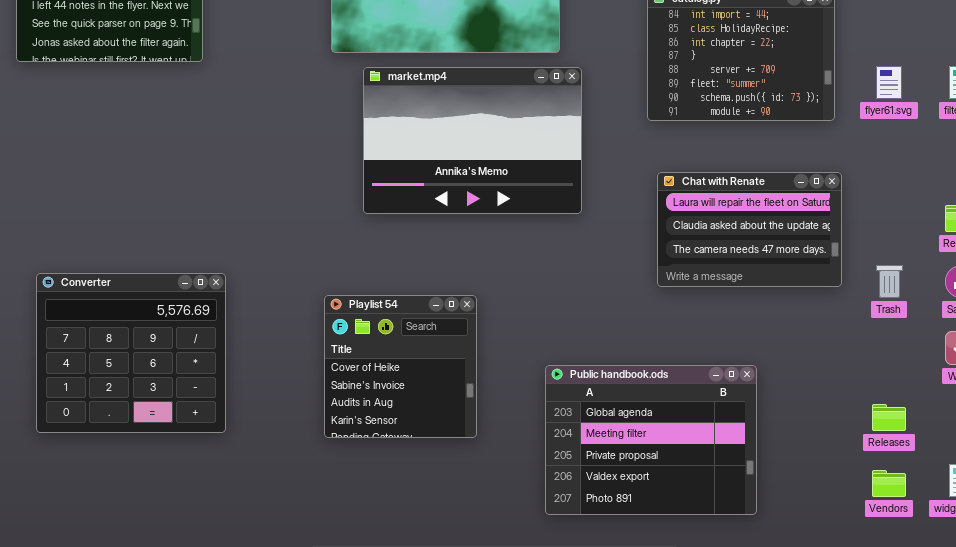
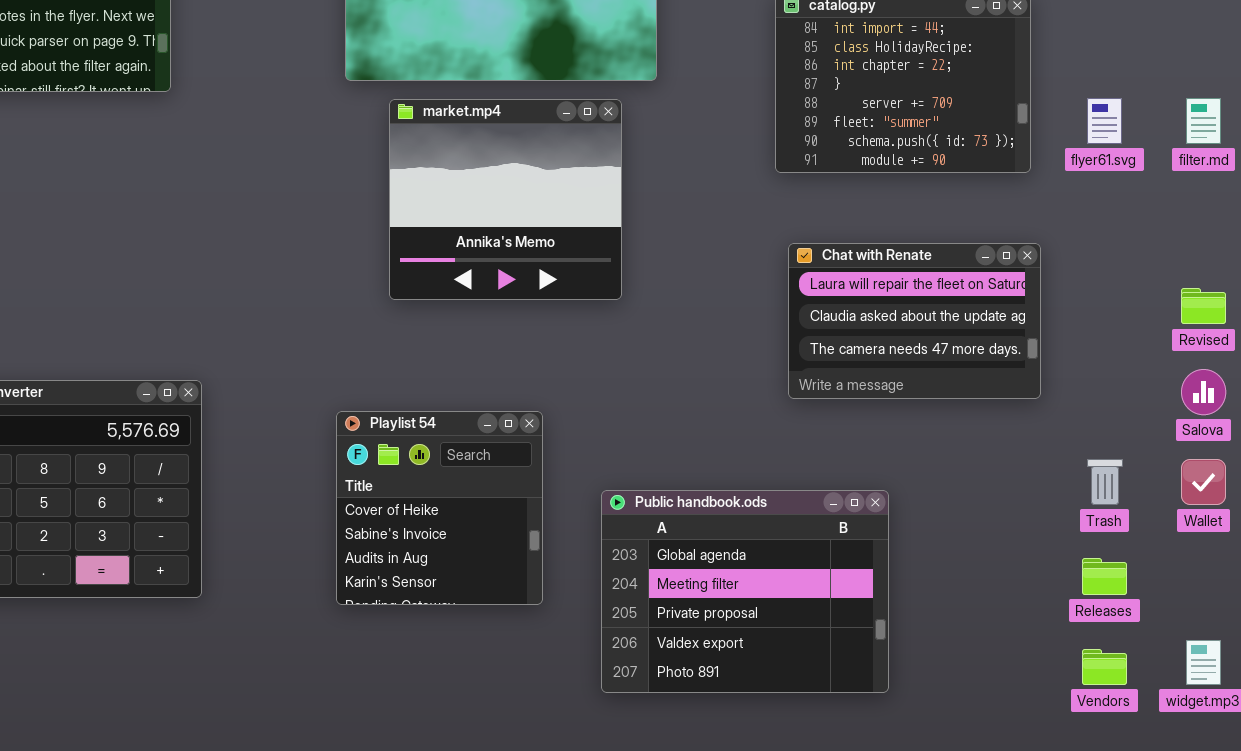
market.mp4: [363,67,582,214] -> [389,99,622,300], resized
Trash: [876,265,903,298] -> [1087,459,1123,505], moved
Public handbook.ods: [545,365,757,515] -> [601,490,889,693], moved

